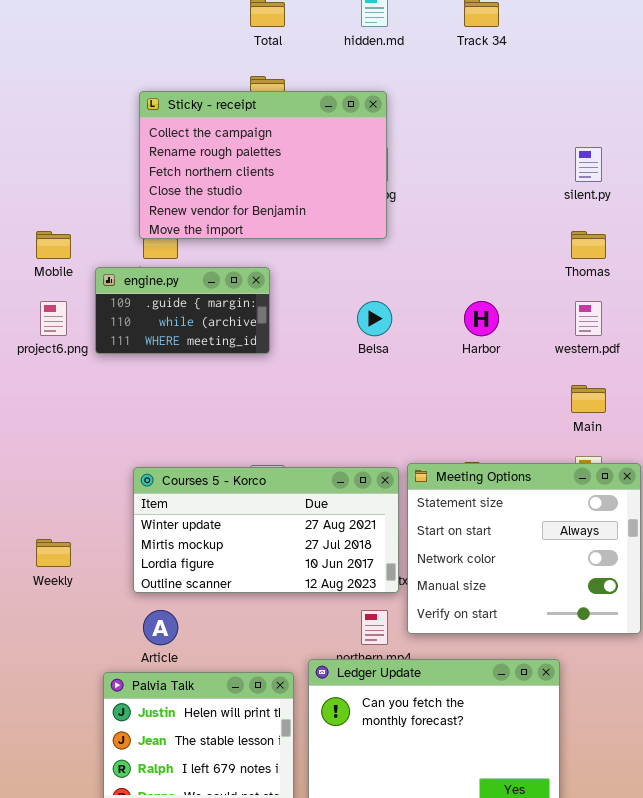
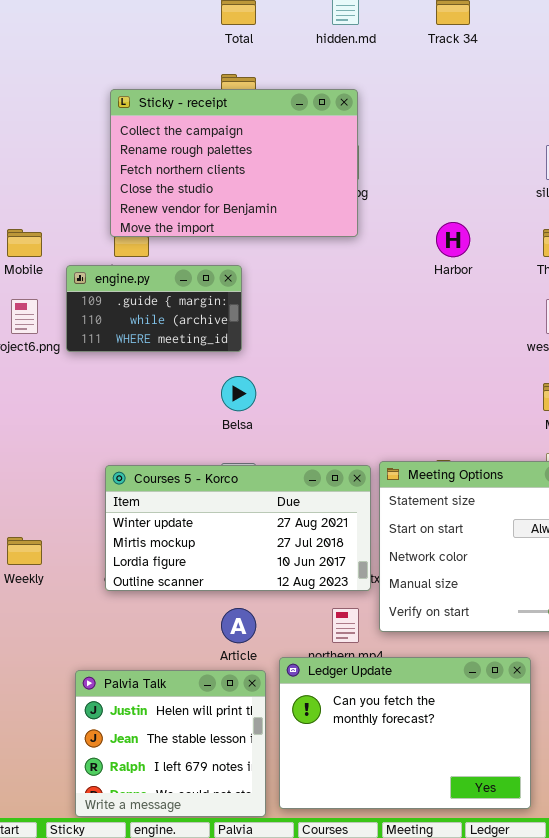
Belsa: [357,301,392,336] -> [221,376,256,411], moved
Harbor: [464,301,499,336] -> [436,222,470,257], moved
Article: [143,610,178,645] -> [221,608,256,643], moved

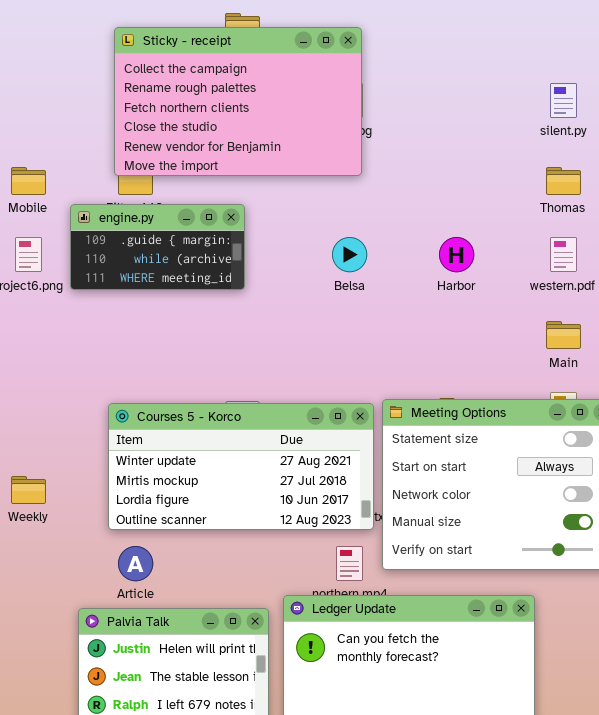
Harbor: [436,222,470,257] -> [439,237,474,272], moved
Belsa: [221,376,256,411] -> [332,237,367,272], moved
Article: [221,608,256,643] -> [118,546,153,581], moved

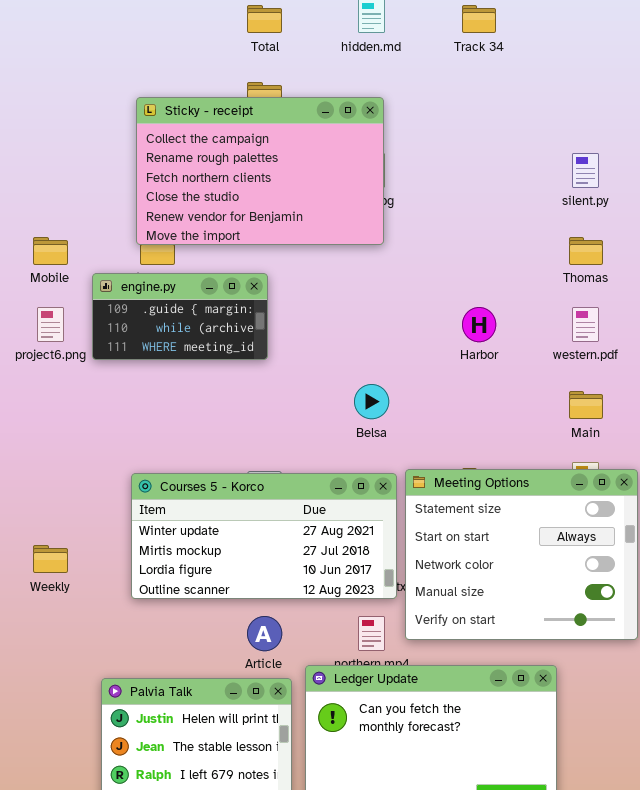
Belsa: [332,237,367,272] -> [354,384,389,419], moved
Article: [118,546,153,581] -> [247,616,282,651], moved

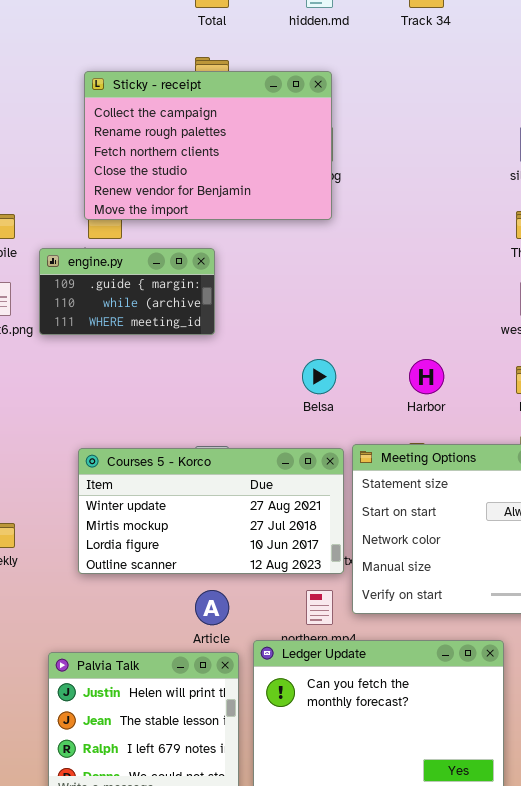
Harbor: [462,307,496,342] -> [409,359,444,394], moved

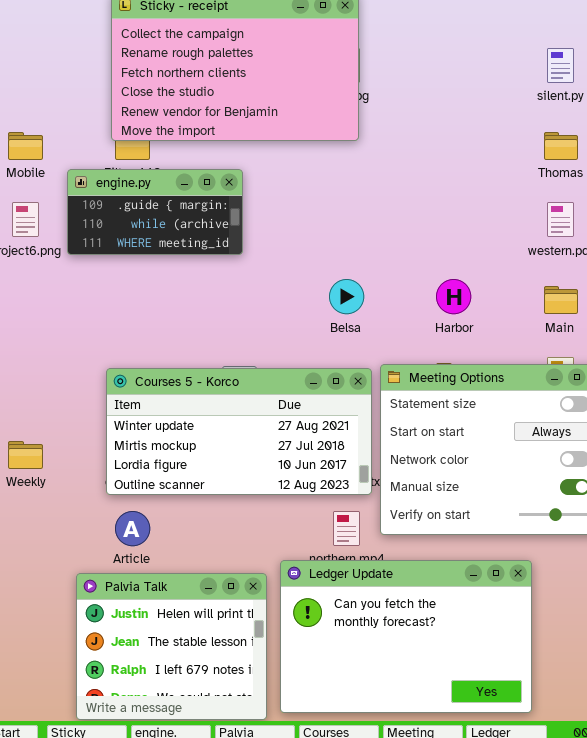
Article: [195,590,229,625] -> [115,511,150,546], moved

